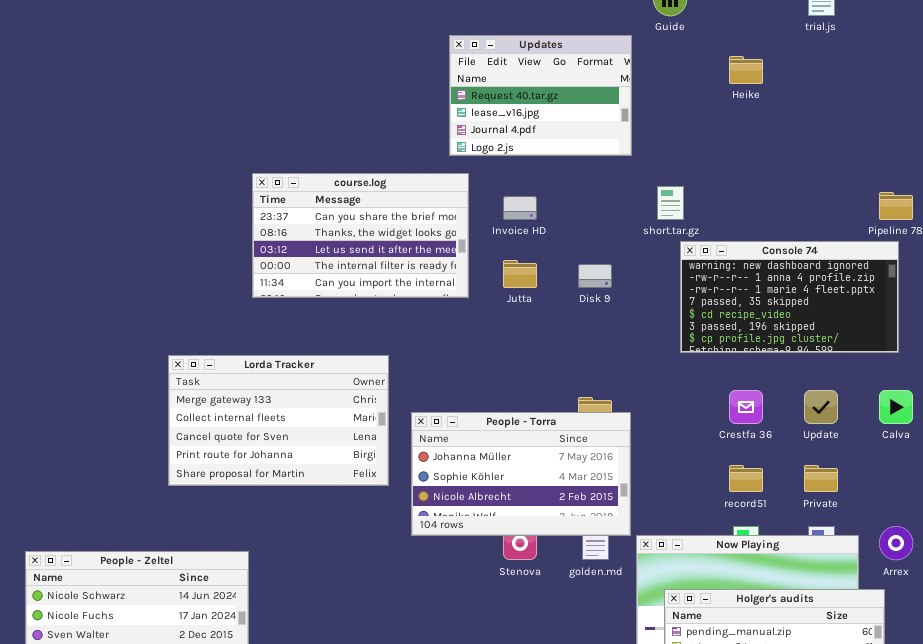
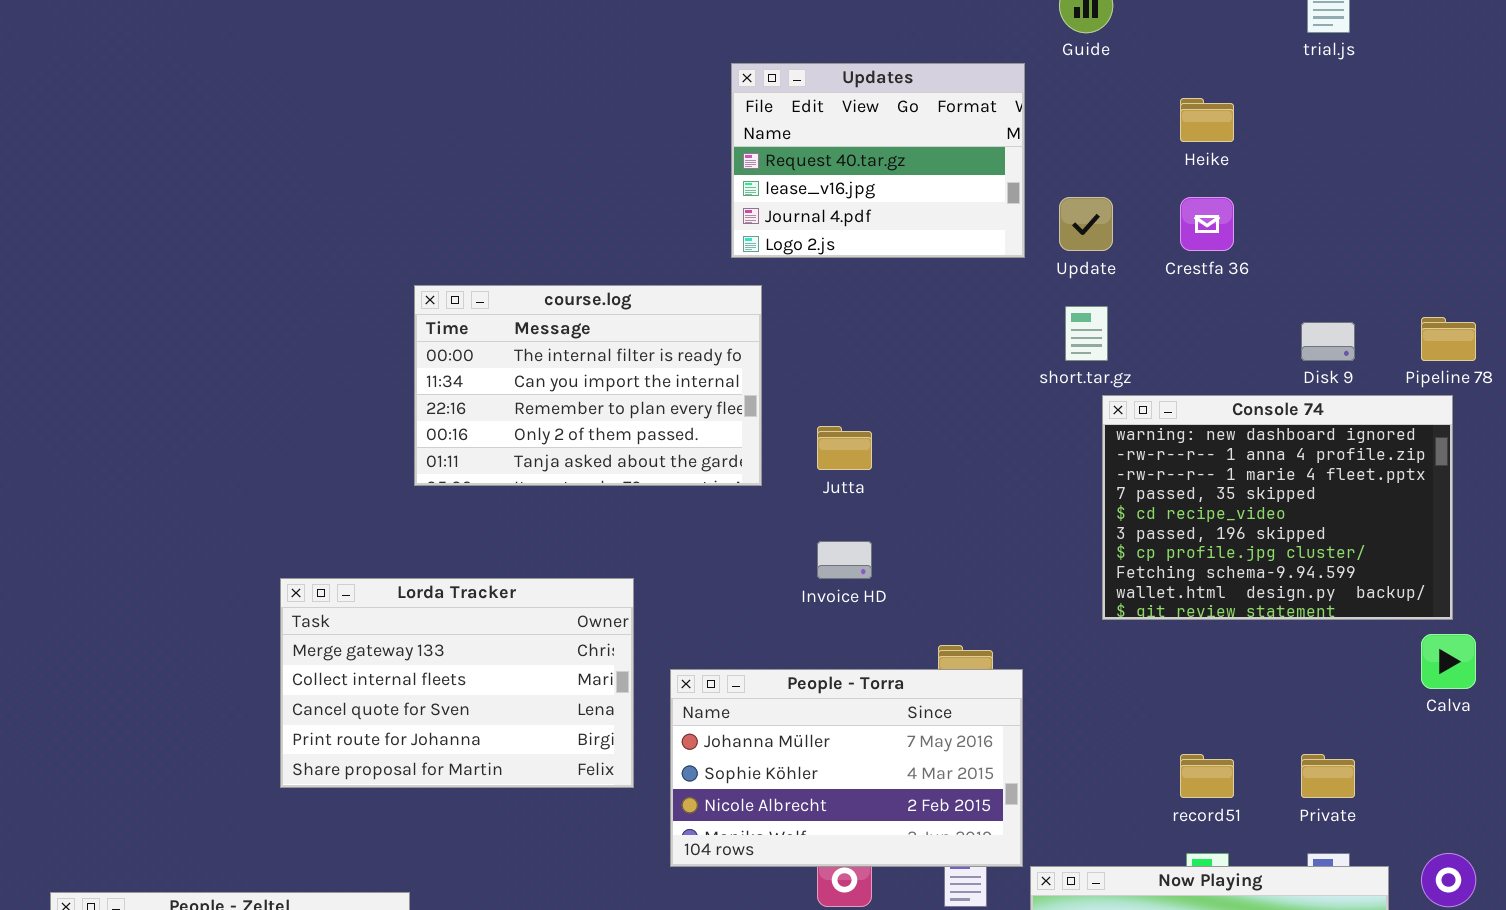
course.log: [252,173,469,298] -> [414,285,762,486], scrolled down 3 rows
Invoice HD: [503,196,537,220] -> [817,541,872,579], moved
Console 74: [680,241,899,353] -> [1102,395,1453,620], resized
Disk 9: [578,264,612,288] -> [1301,322,1355,361], moved
Crestfa 36: [729,390,763,424] -> [1180,197,1234,251], moved
Update: [804,390,838,424] -> [1059,197,1113,251], moved

